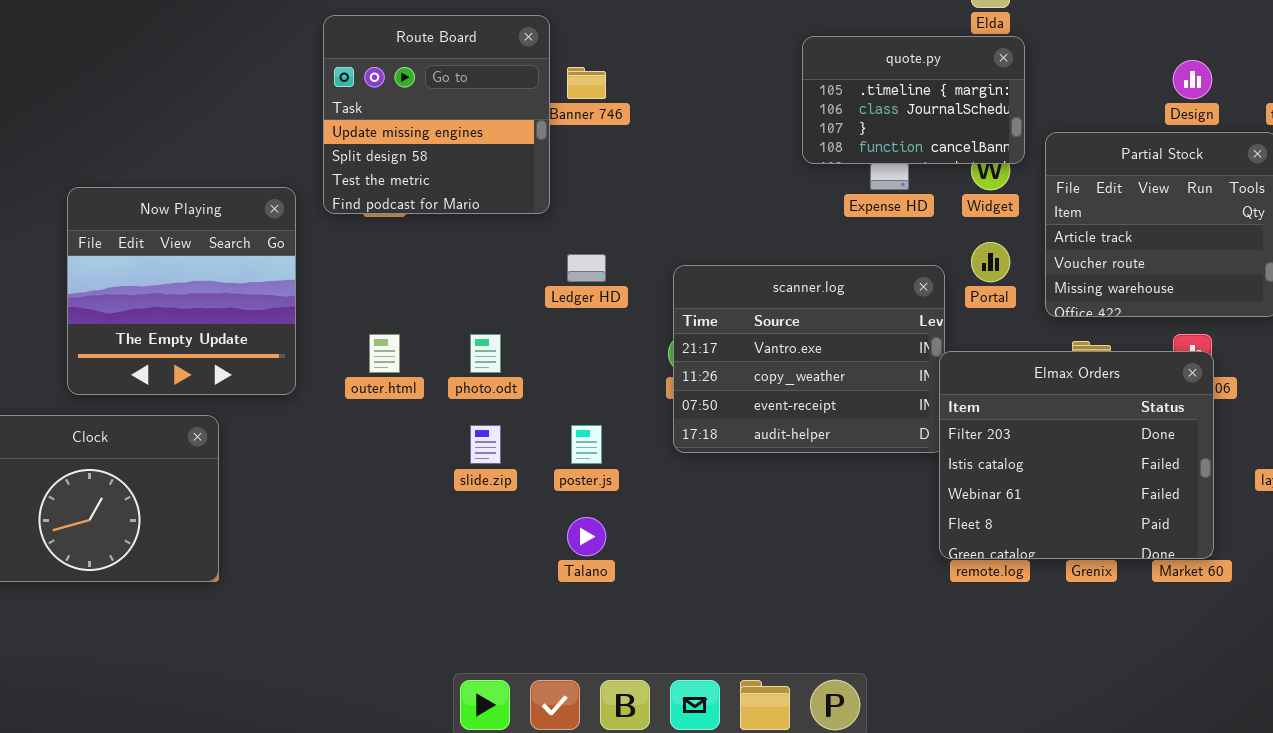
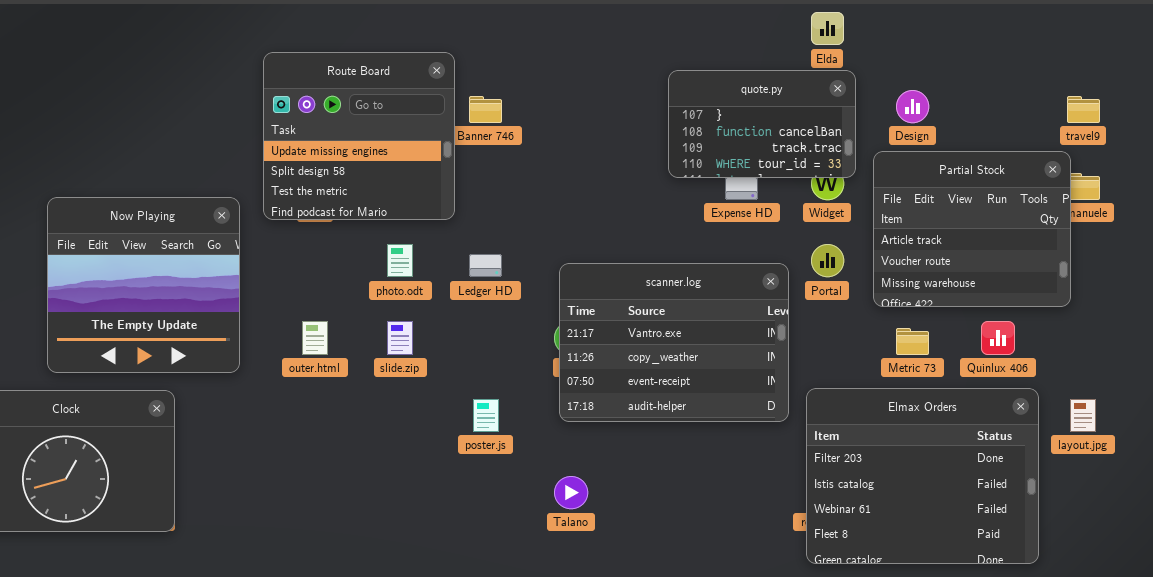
quote.py: [802,36,1025,164] -> [668,70,856,178], scrolled down 2 rows
Design: [1173,60,1212,99] -> [896,90,929,123], moved
photo.odt: [470,334,501,373] -> [387,244,413,277], moved
Elmax Orders: [939,351,1214,559] -> [806,388,1039,564], moved
slide.zip: [470,425,501,464] -> [387,321,413,355], moved
Talano: [567,517,606,556] -> [554,476,588,509], moved

